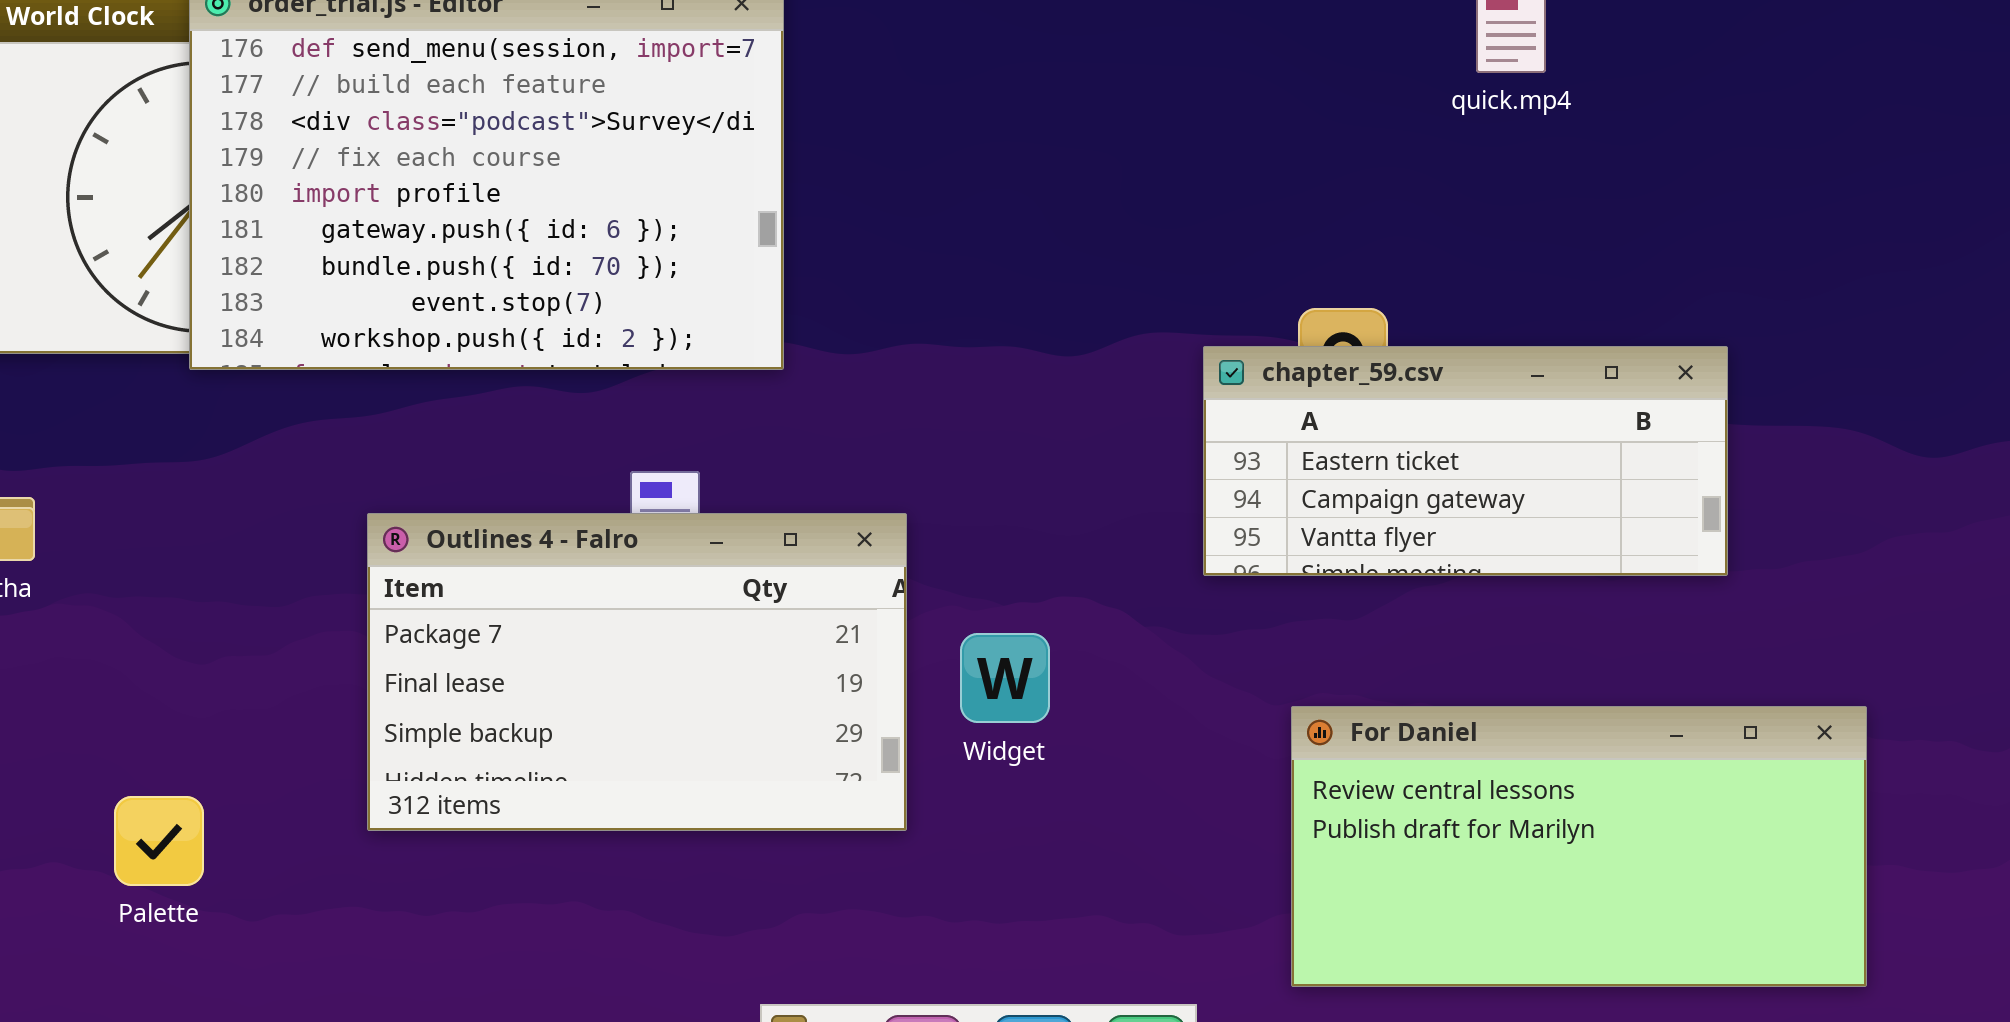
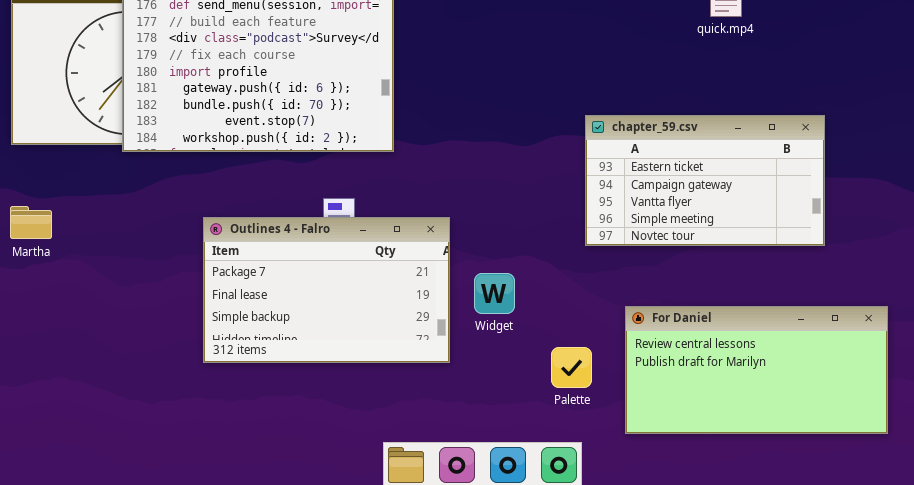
chapter_59.csv: [1203,346,1728,576] -> [585,115,825,246], resized
Palette: [114,796,204,886] -> [551,347,592,388], moved

